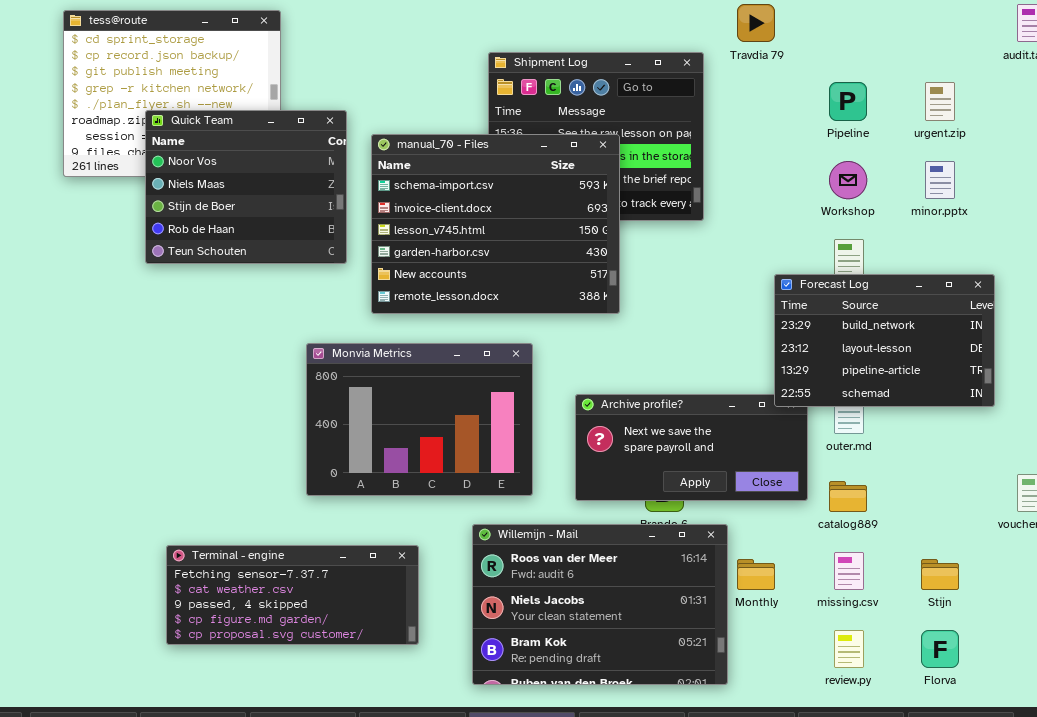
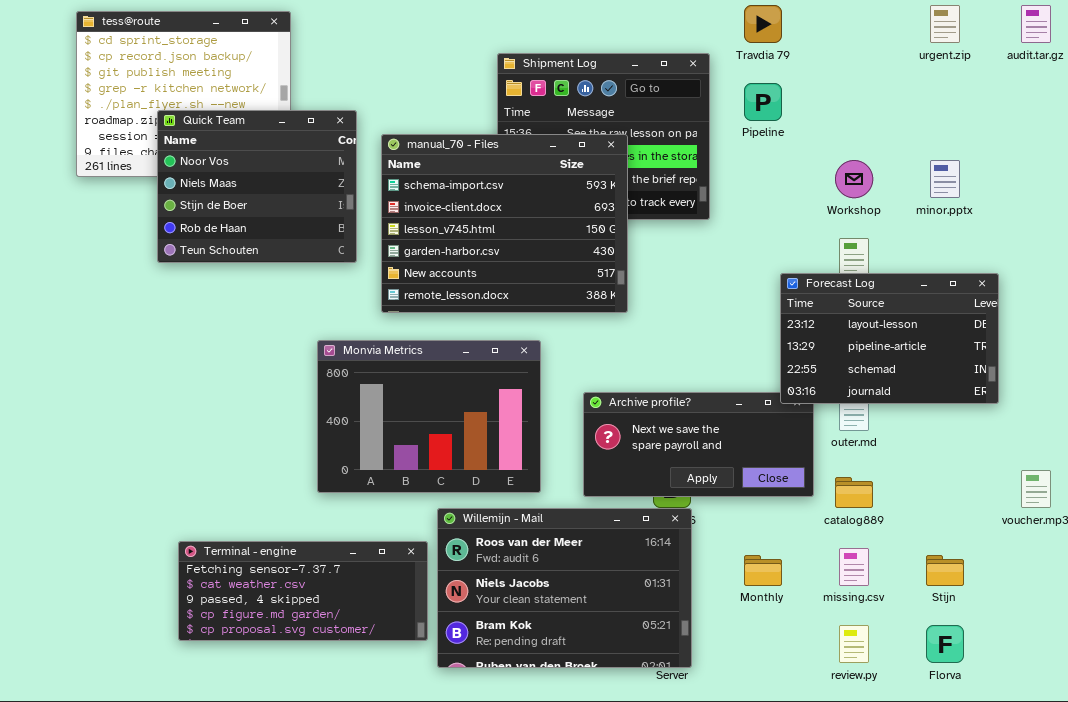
Pipeline: [829,82,867,121] -> [744,83,782,121], moved
urgent.zip: [925,82,955,121] -> [930,5,960,43], moved
Forecast Log: [774,274,995,407] -> [780,273,999,404], scrolled down 1 row
Willemijn - Mail: [472,524,728,685] -> [437,508,692,668], moved

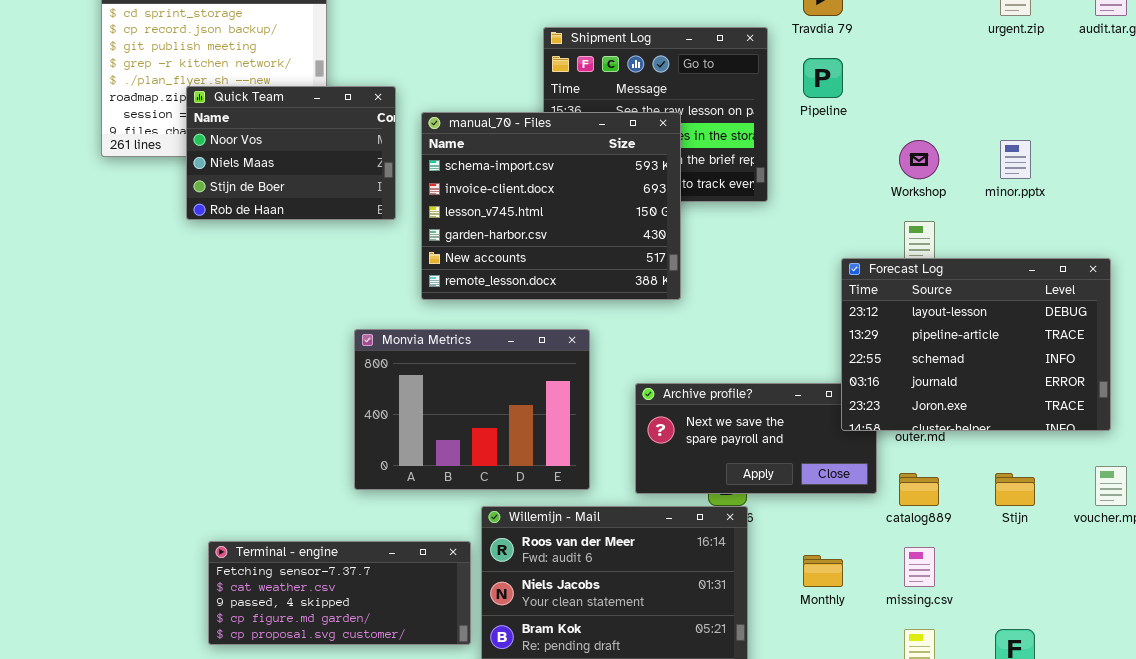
Quick Team: [157,110,357,263] -> [186,86,396,220], resized
Forecast Log: [780,273,999,404] -> [841,258,1111,431], resized
Stijn: [926,555,964,586] -> [995,473,1035,506], moved

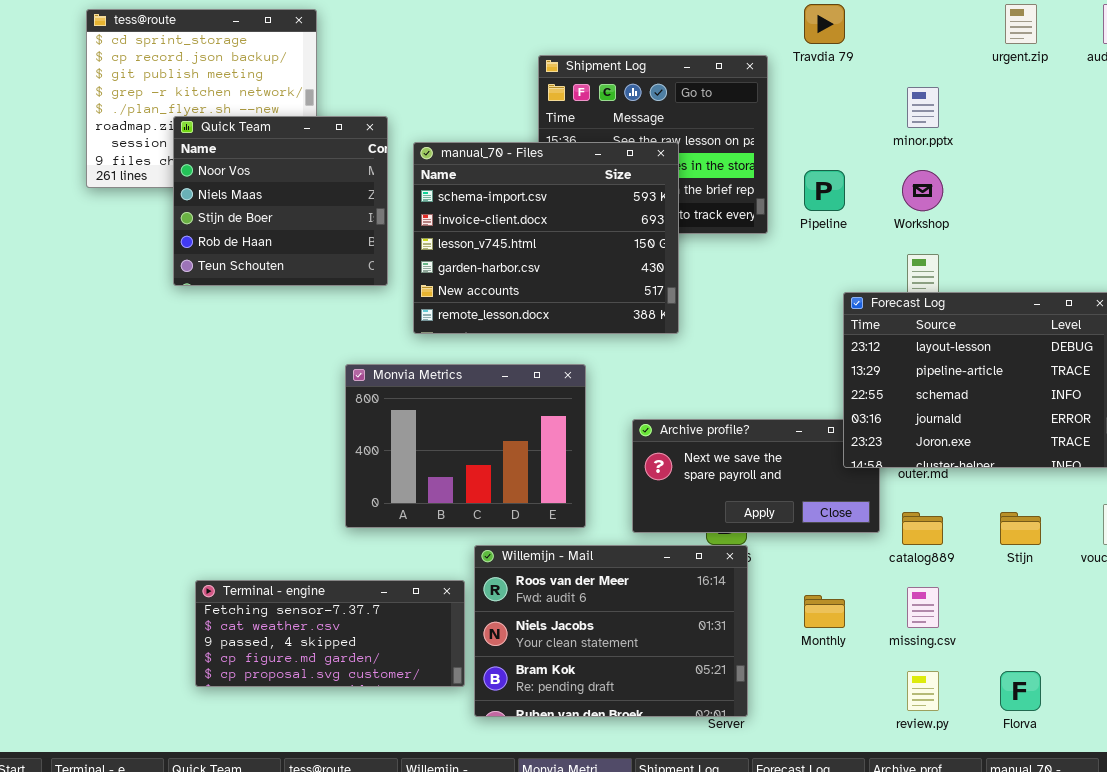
Pipeline: [803,58,843,98] -> [804,170,845,211], moved
Quick Team: [186,86,396,220] -> [173,116,388,286], resized
minor.pptx: [1000,140,1031,179] -> [907,87,939,128], moved

